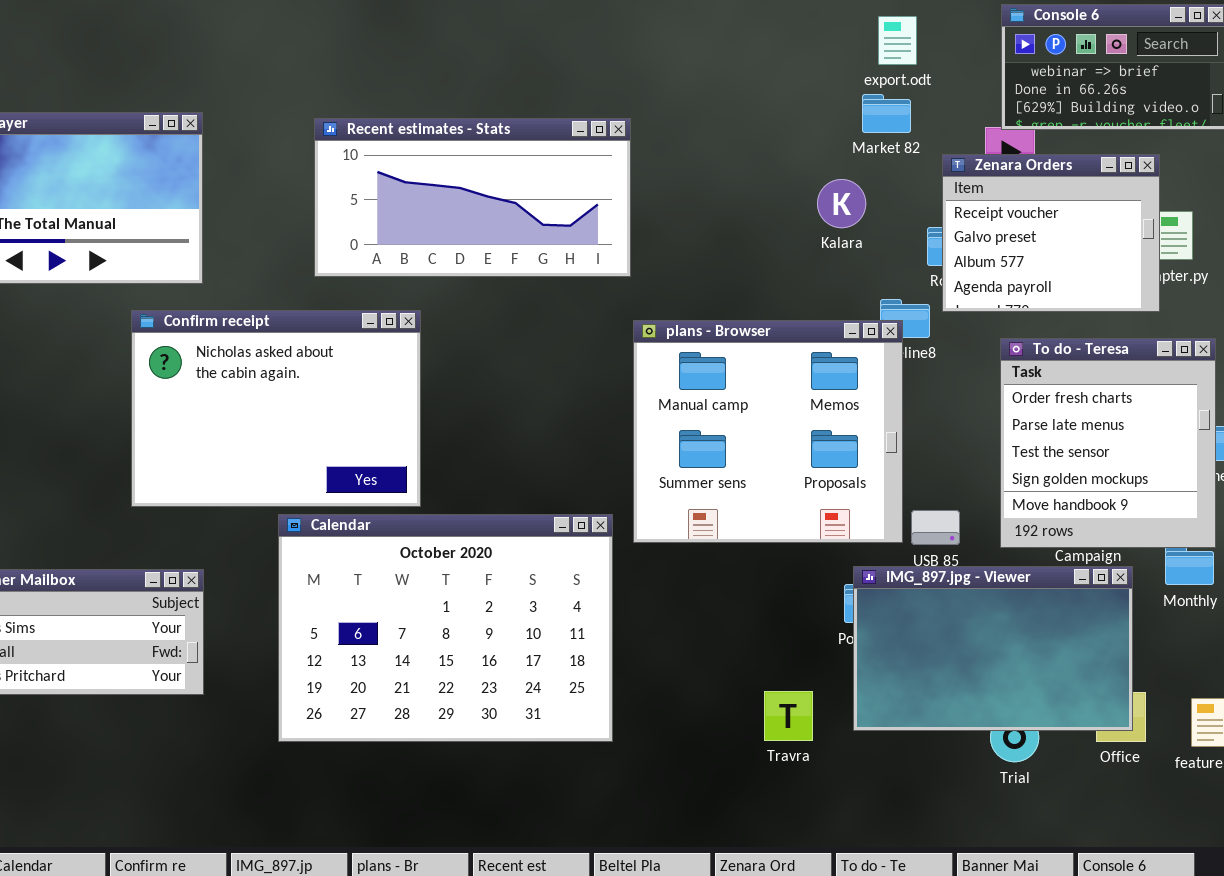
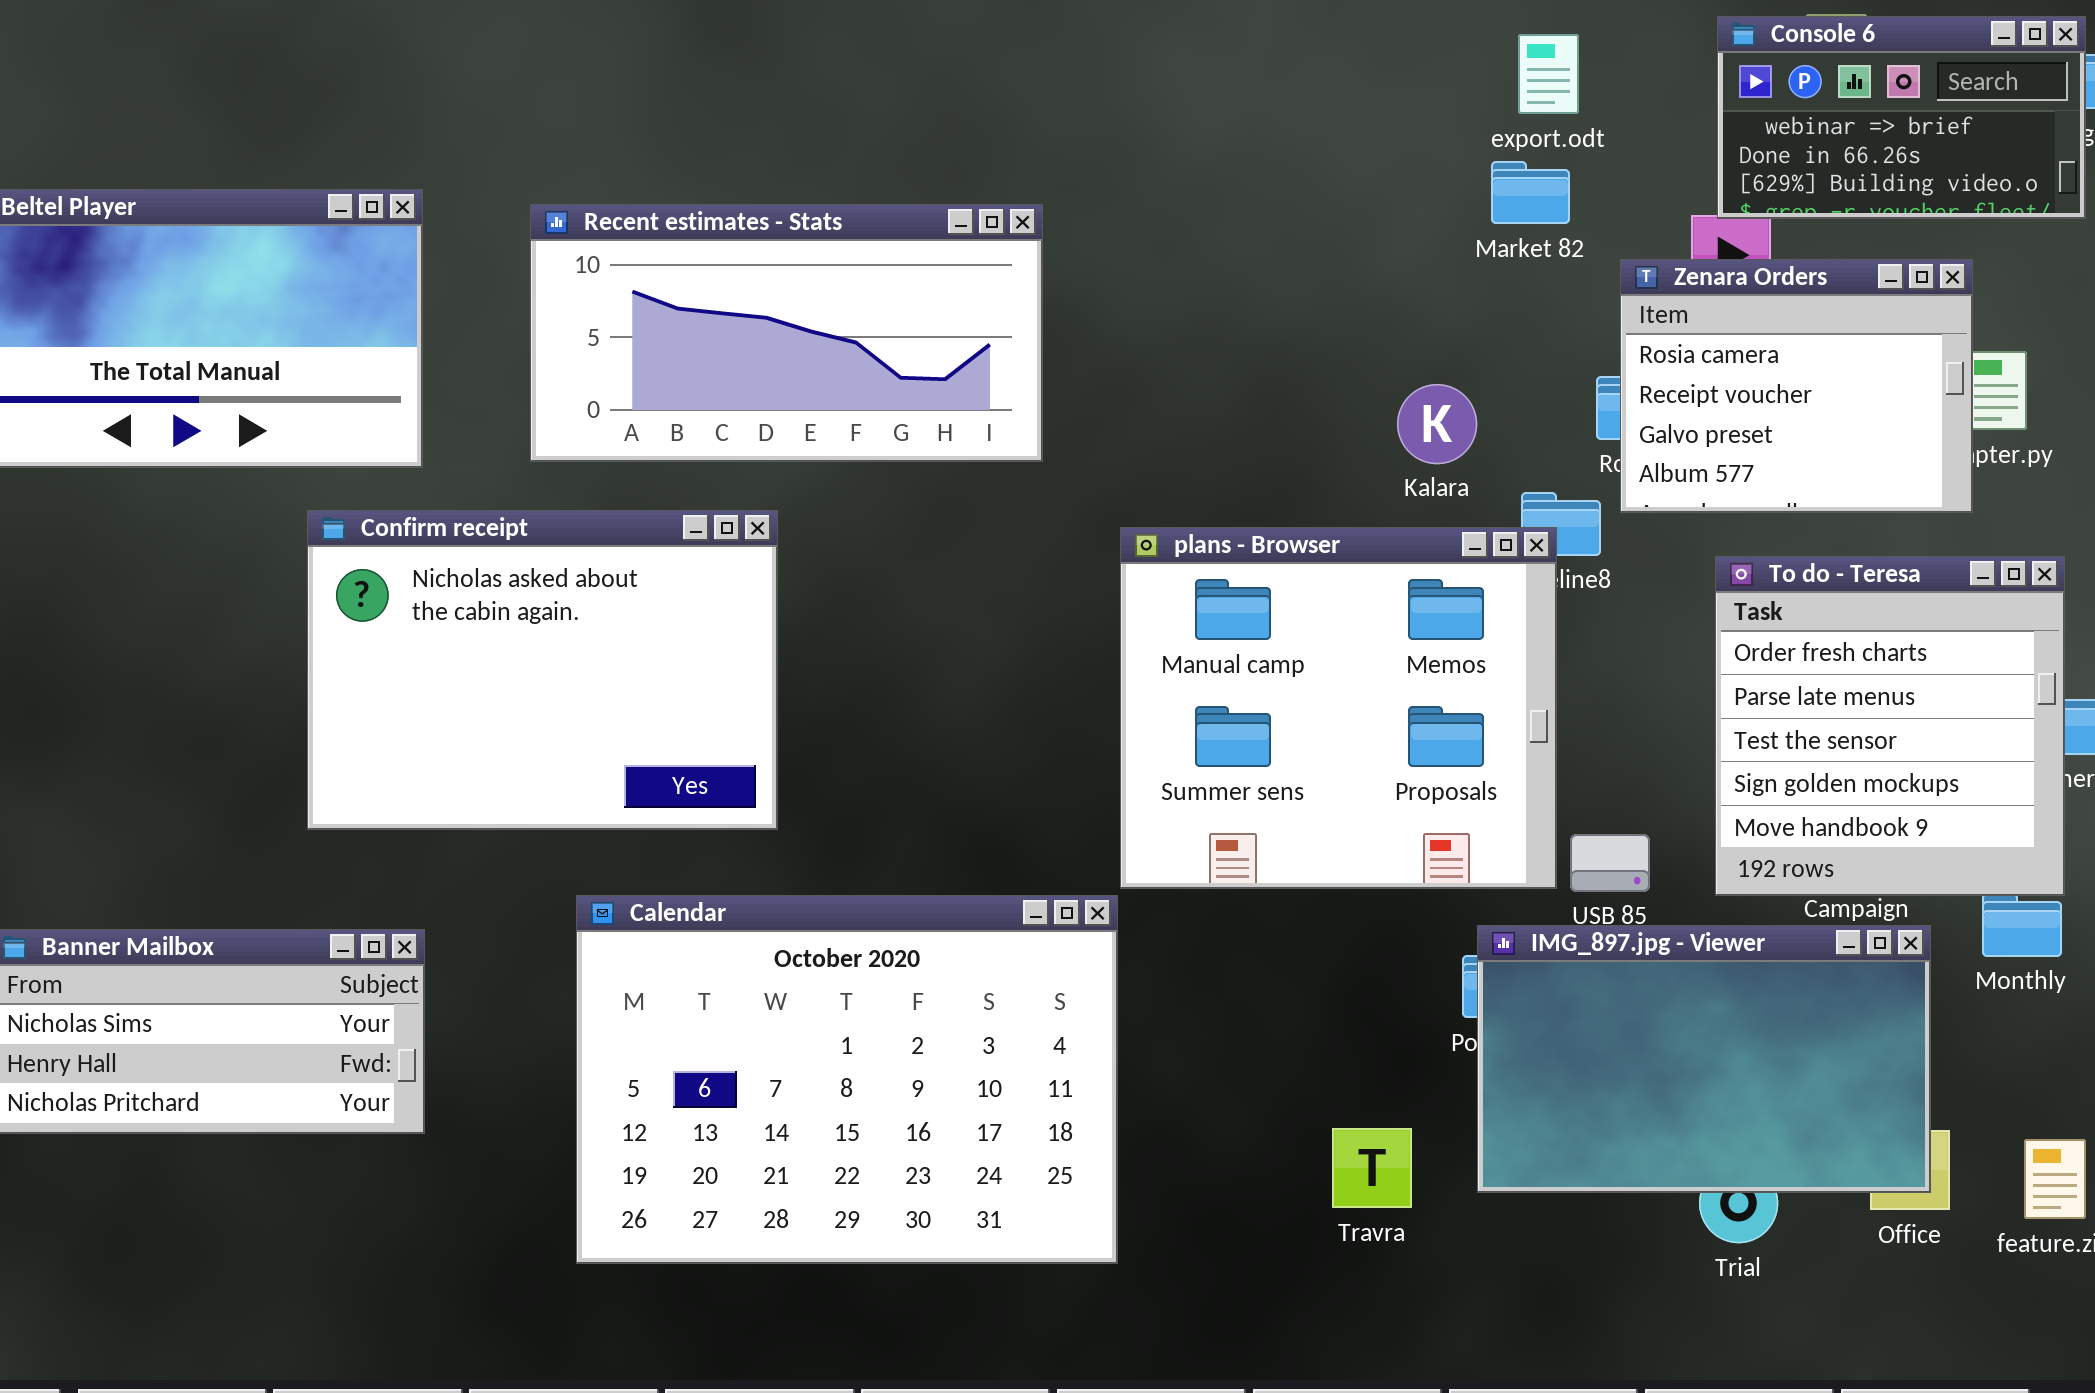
Recent estimates - Stats: [314,118,631,277] -> [530,204,1043,462], moved
Zenara Orders: [942,154,1160,312] -> [1620,259,1973,513], scrolled up 1 row
Kalara: [817,179,866,228] -> [1397,384,1477,464], moved
Calendar: [278,514,613,742] -> [576,895,1118,1264], moved

